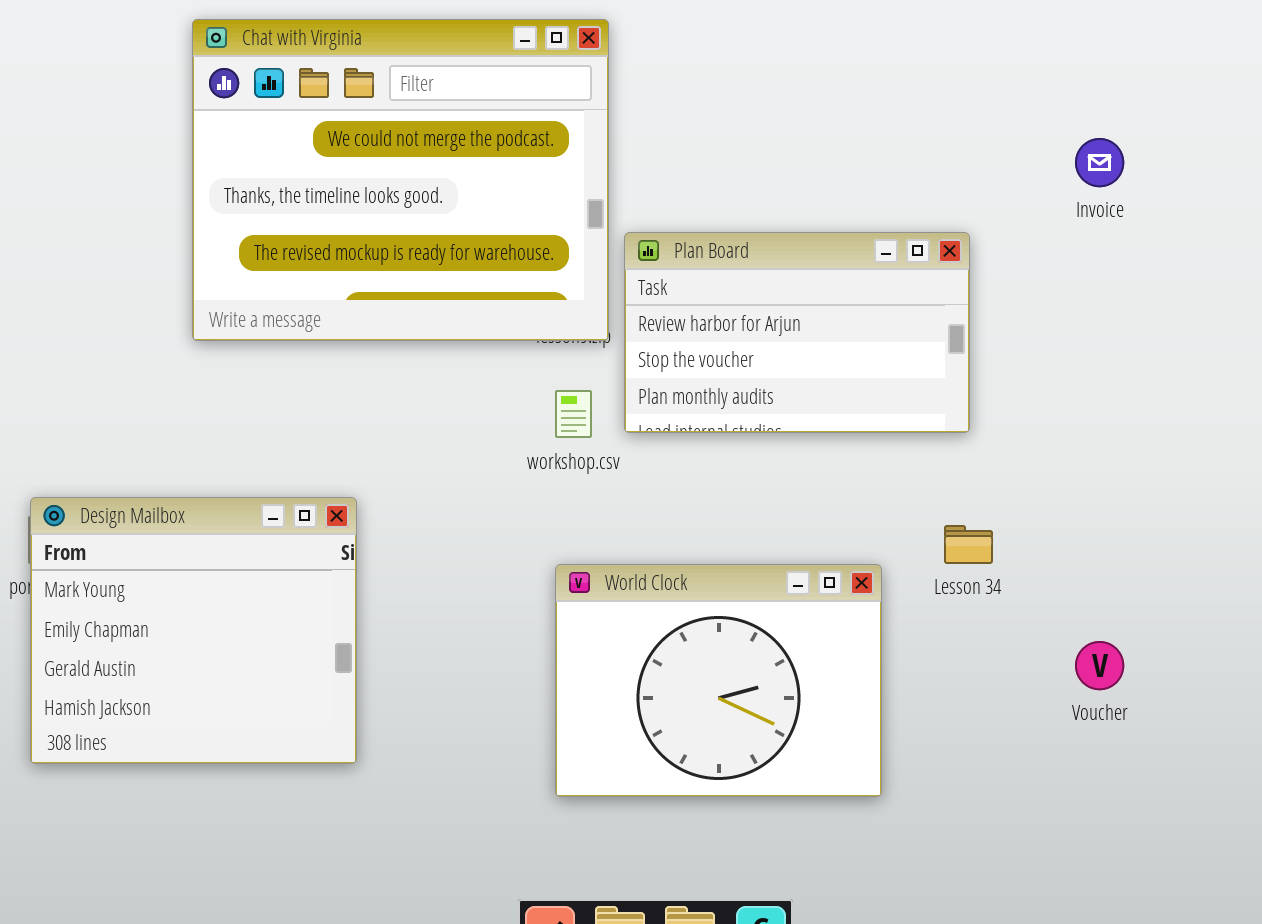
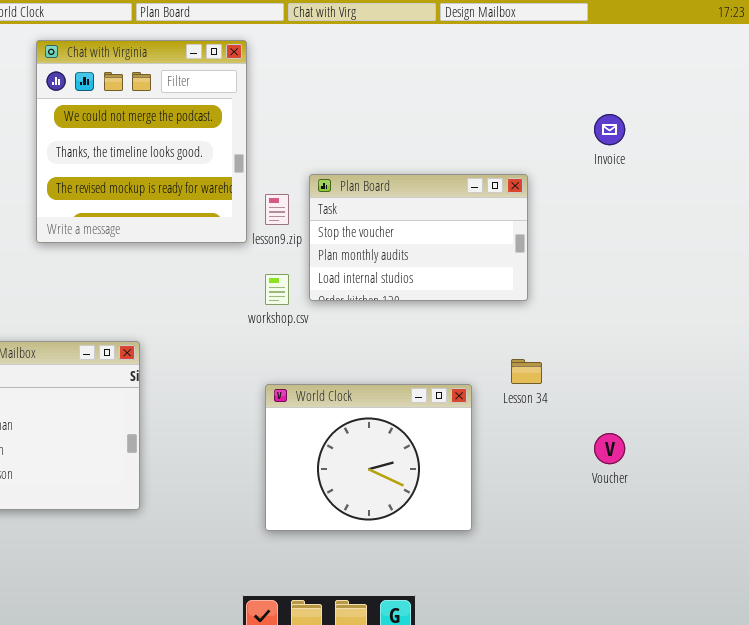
Chat with Virginia: [192,19,609,341] -> [36,40,247,243], resized
Plan Board: [624,232,970,433] -> [309,174,528,301], scrolled down 1 row

